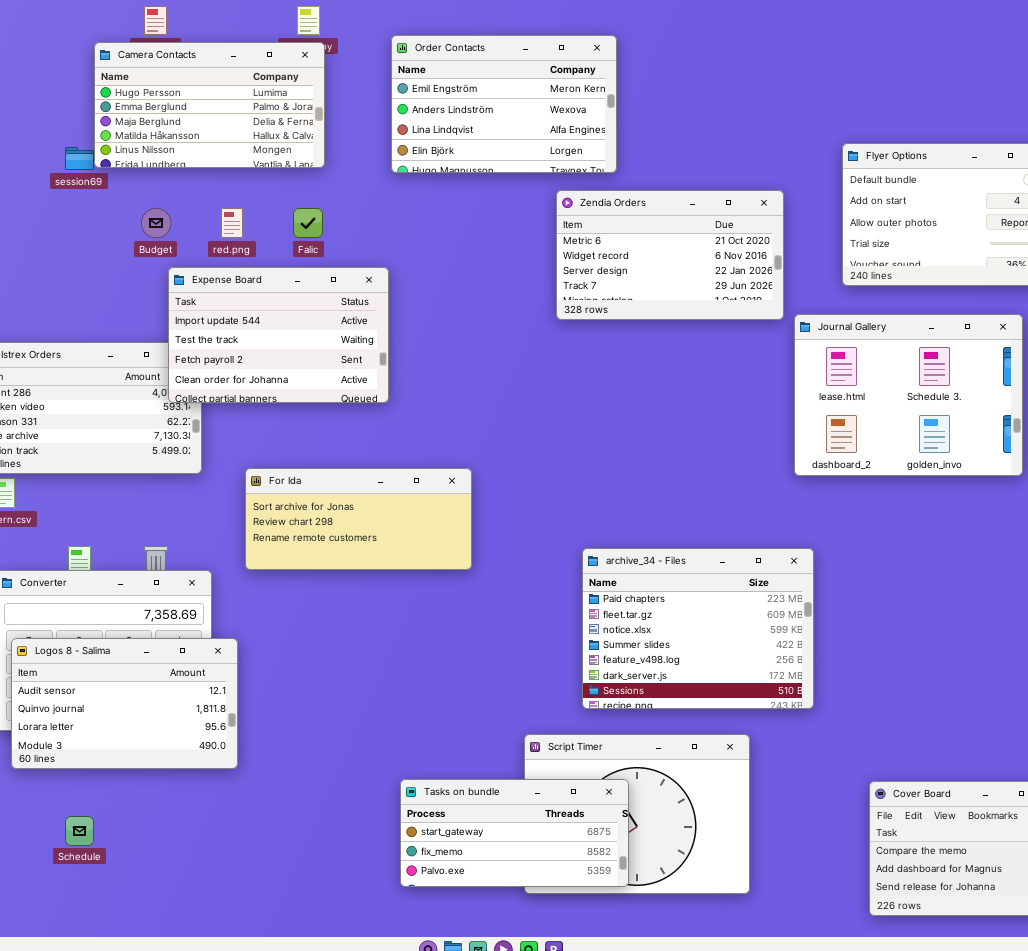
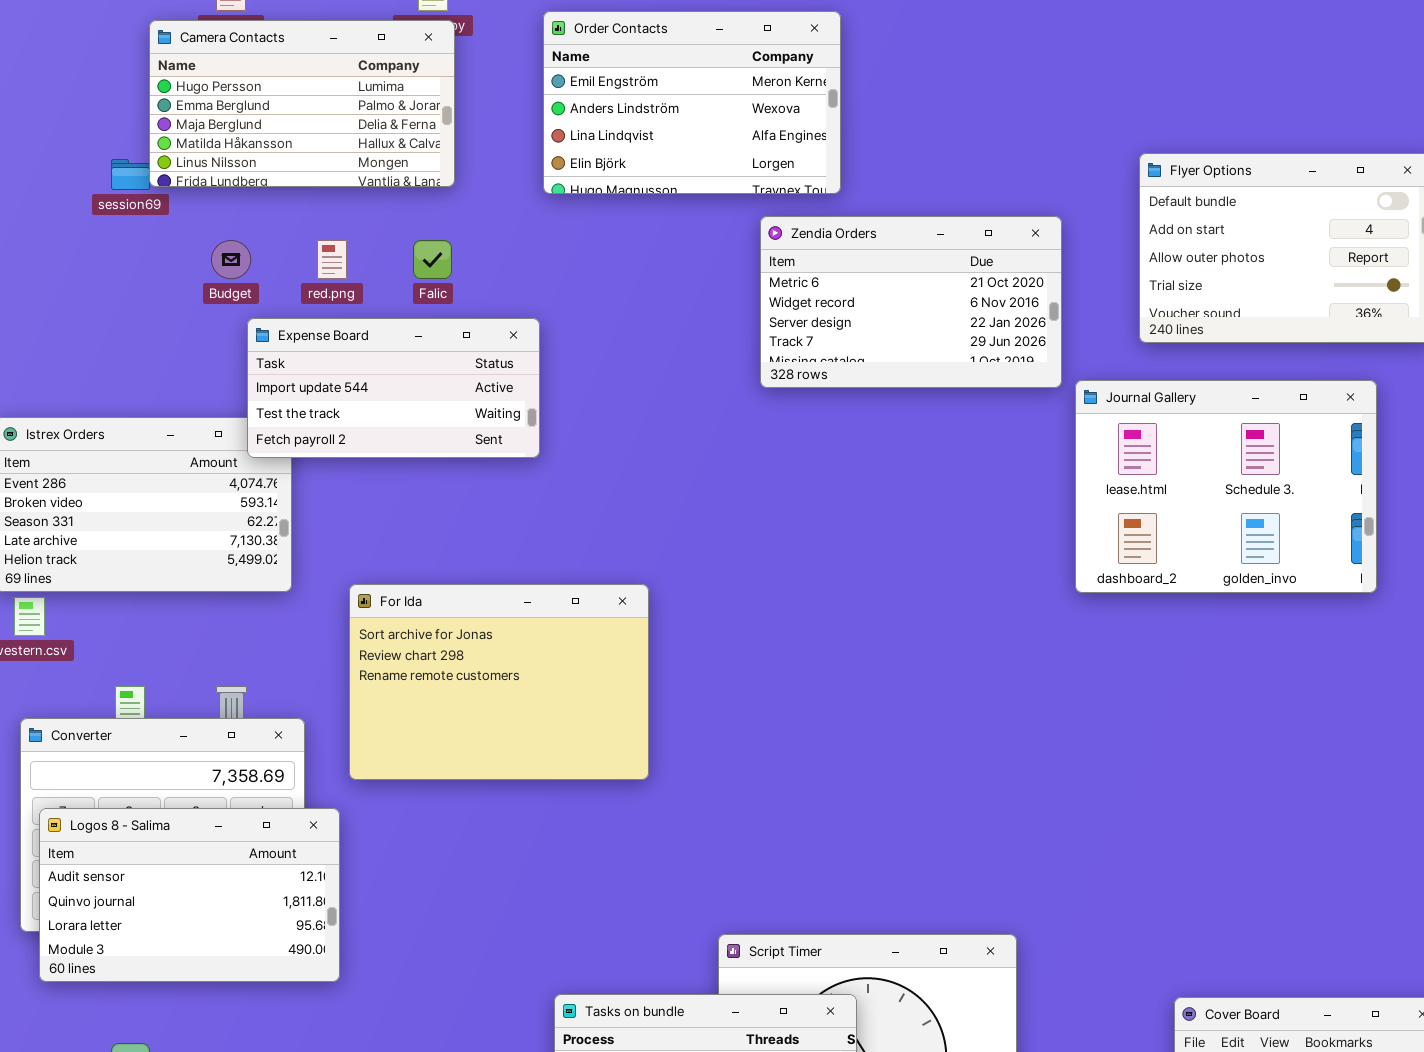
Expense Board: [168,267,389,403] -> [247,318,540,458], resized
For Ida: [245,468,472,570] -> [349,584,649,780], resized
archive_34 - Files: [582,548,814,709] -> none, closed

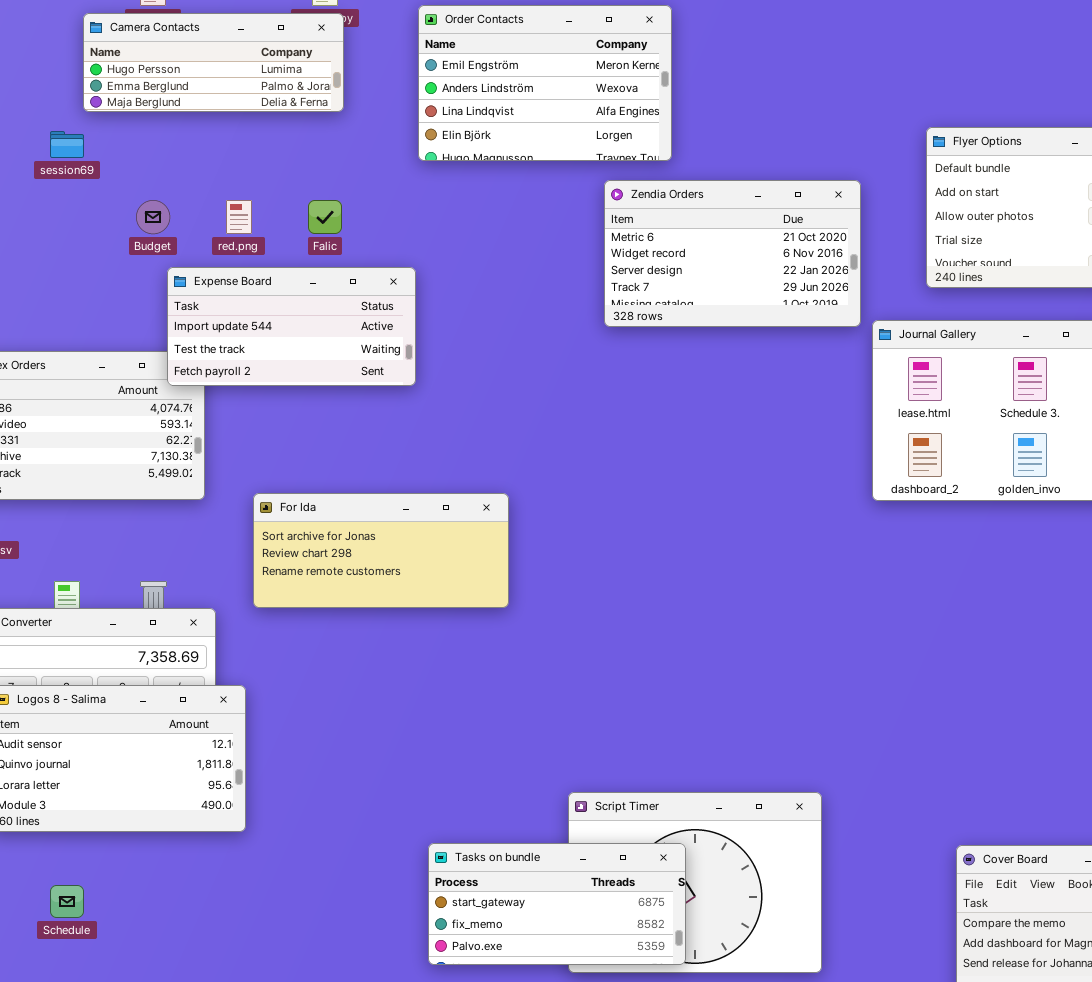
Camera Contacts: [149,20,455,187] -> [83,13,344,112], resized
For Ida: [349,584,649,780] -> [253,493,509,608], resized

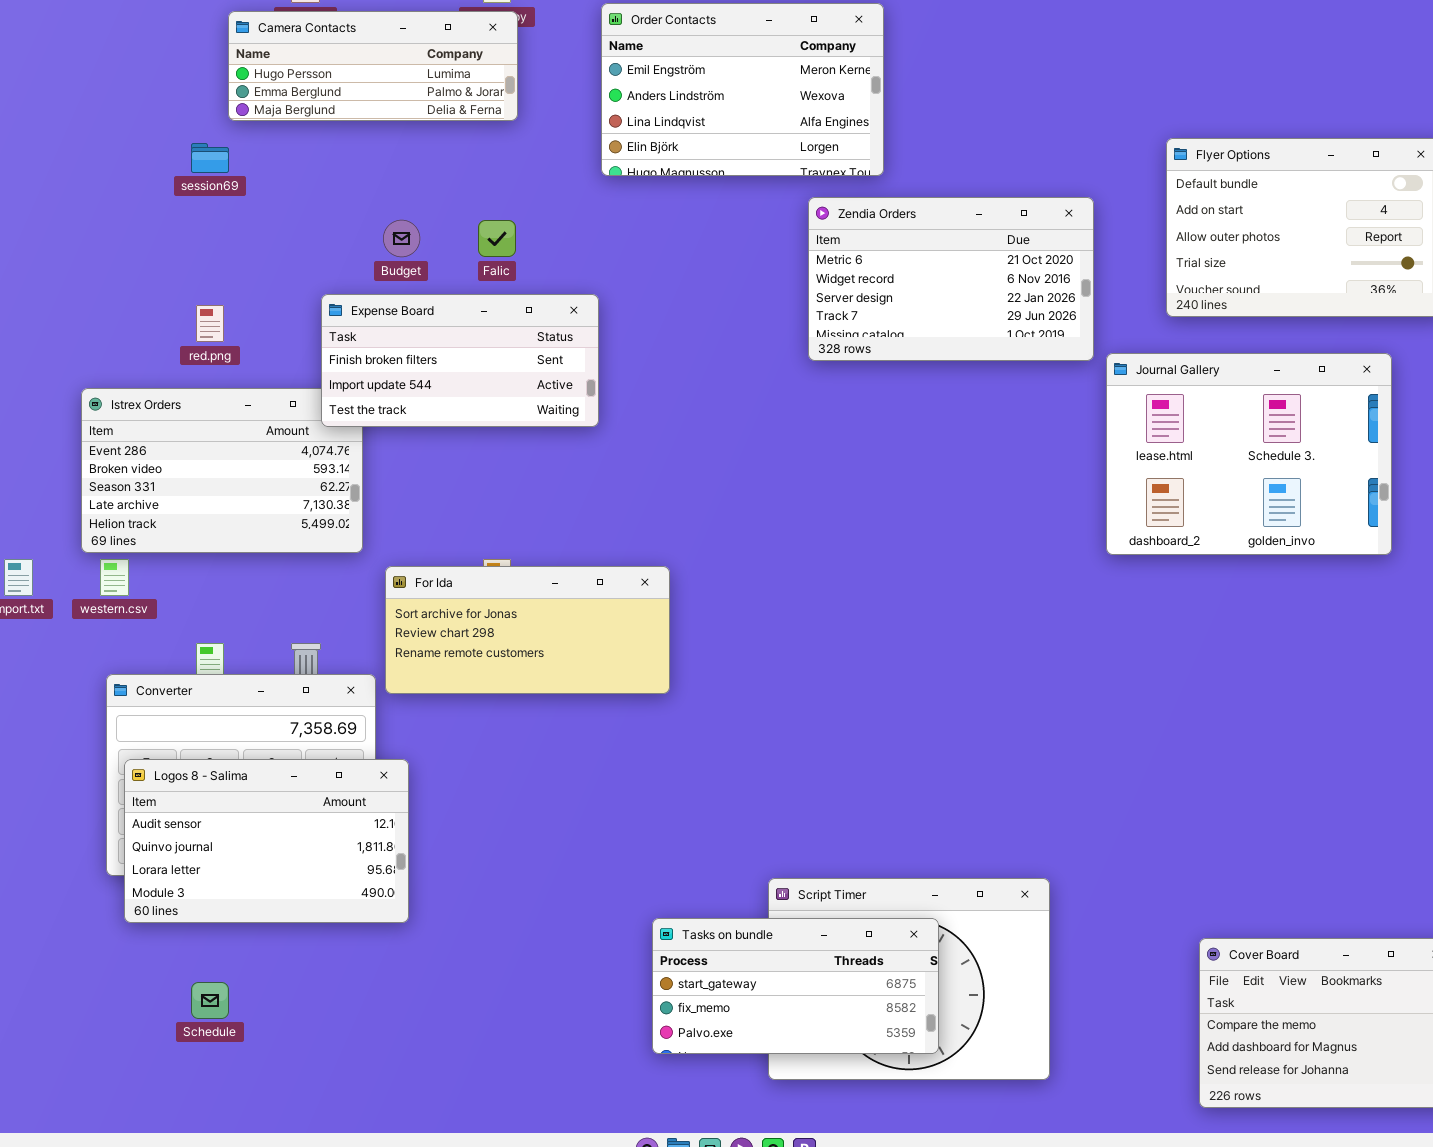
Budget: [136,200,170,234] -> [383,220,420,257], moved
red.png: [226,200,252,234] -> [196,305,224,342], moved
Expense Board: [167,267,416,386] -> [321,294,599,427], scrolled up 1 row
For Ida: [253,493,509,608] -> [385,566,670,694], moved
Tasks on bundle: [428,843,686,965] -> [652,918,939,1054], moved

